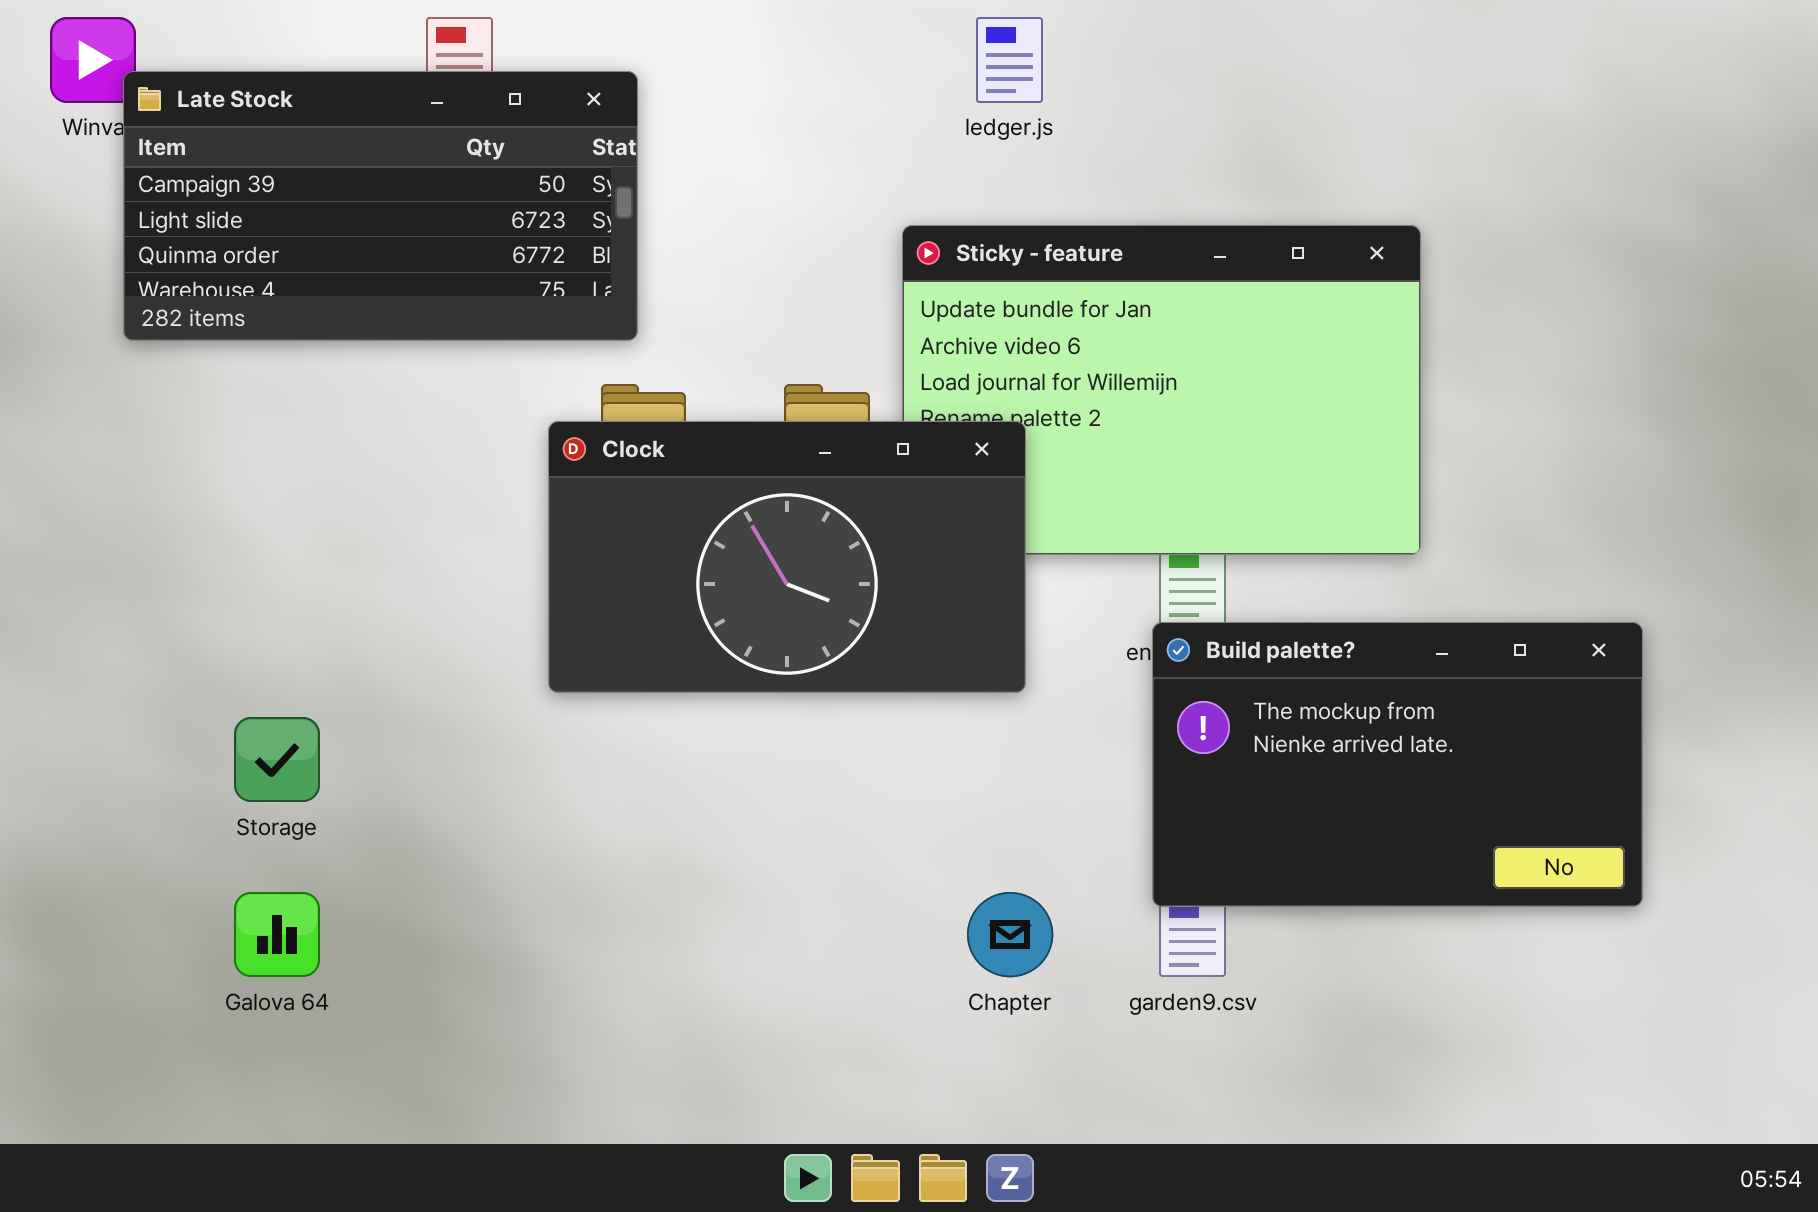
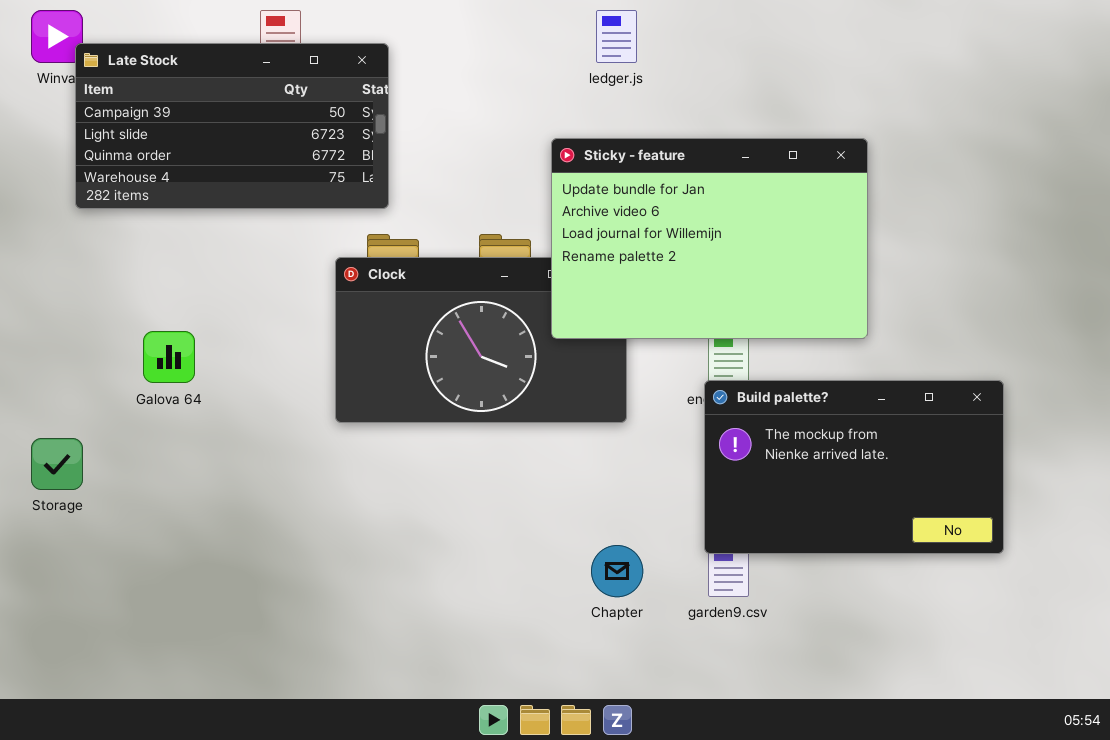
Sticky - feature: [902,225,1421,555] -> [551,138,868,339], raised
Storage: [234,717,320,802] -> [31,438,83,490], moved
Galova 64: [234,892,320,977] -> [143,331,195,383], moved

